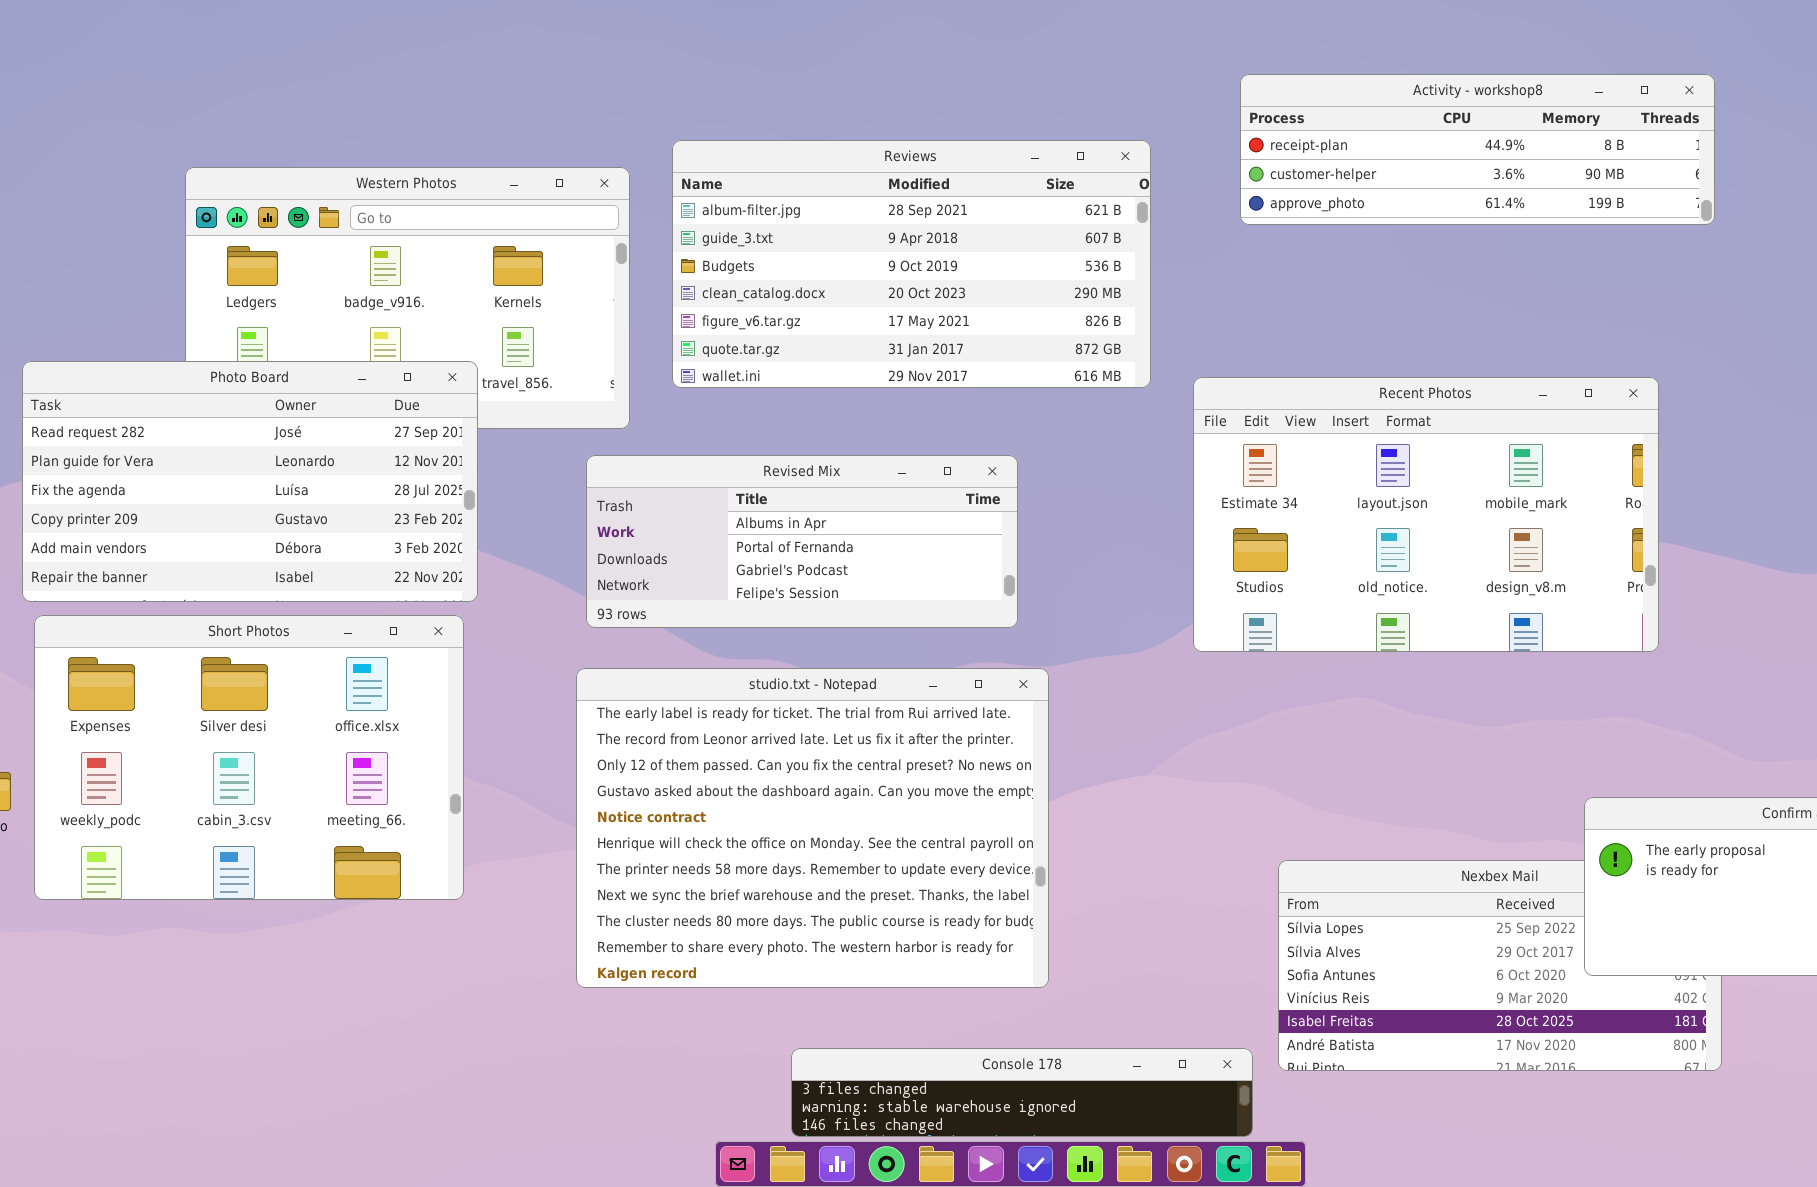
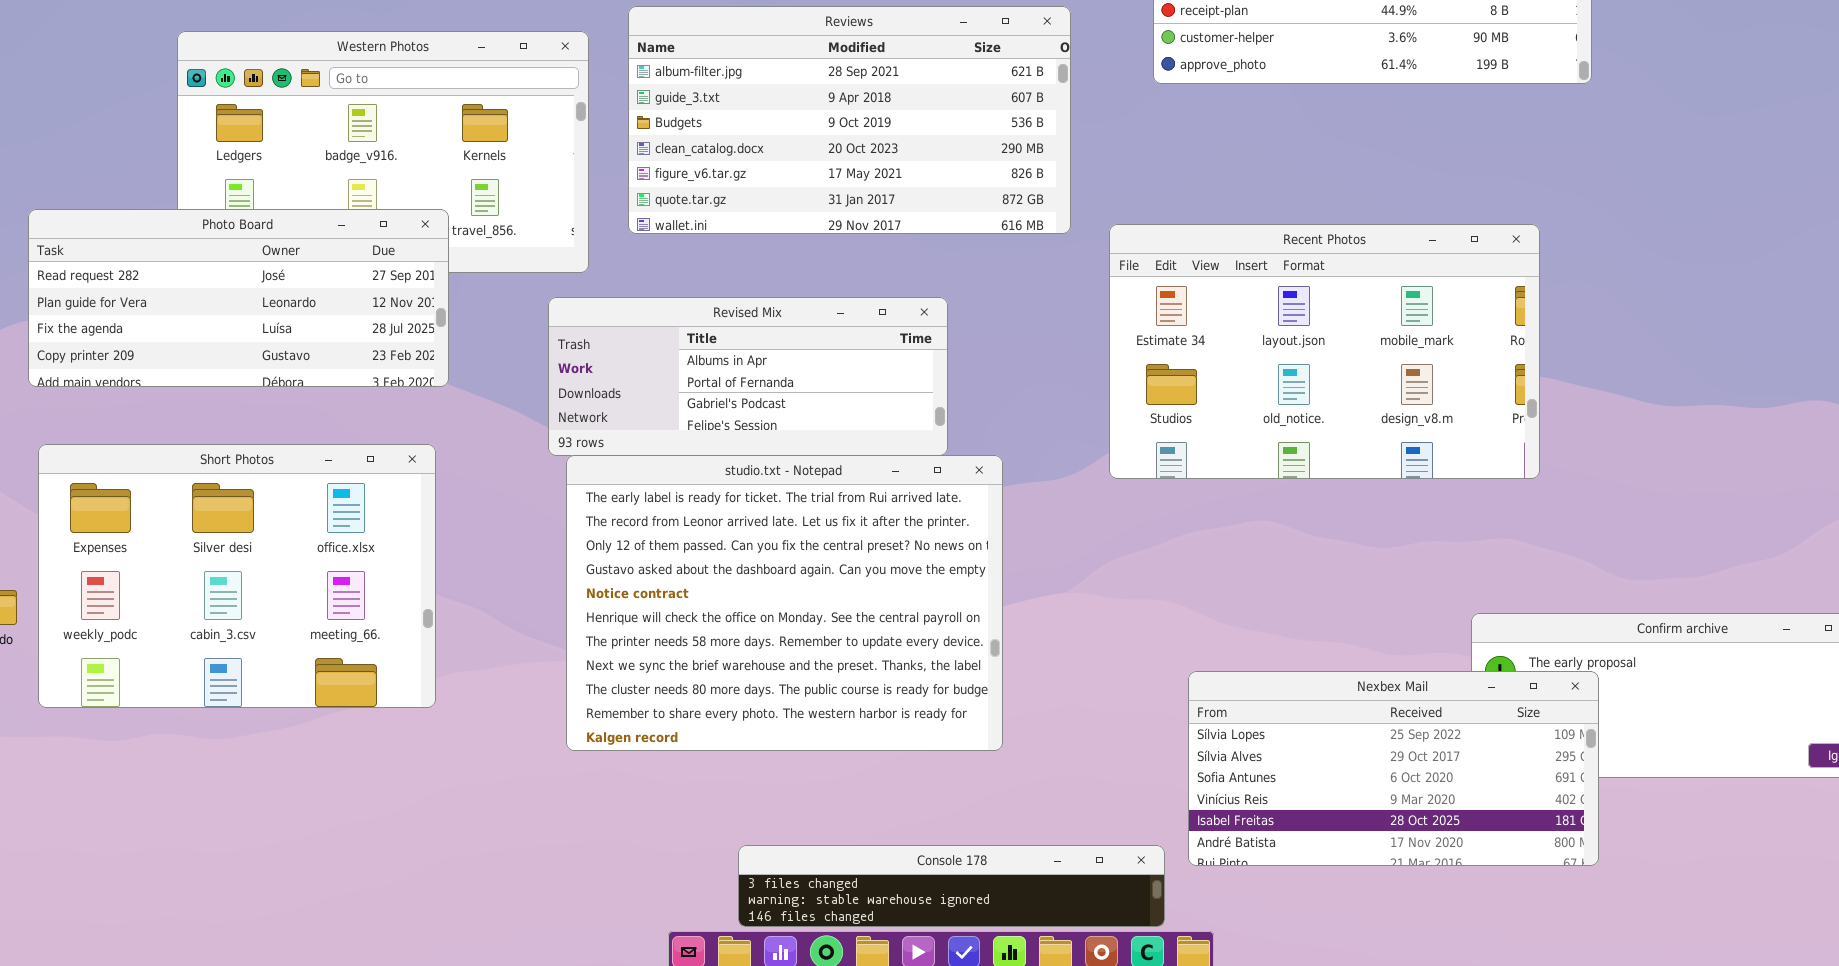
Photo Board: [22,361,478,602] -> [28,209,449,387], resized
studio.txt - Notepad: [576,668,1049,988] -> [566,455,1003,751], moved
Nexbex Mail: [1278,860,1722,1071] -> [1188,671,1599,866], raised

